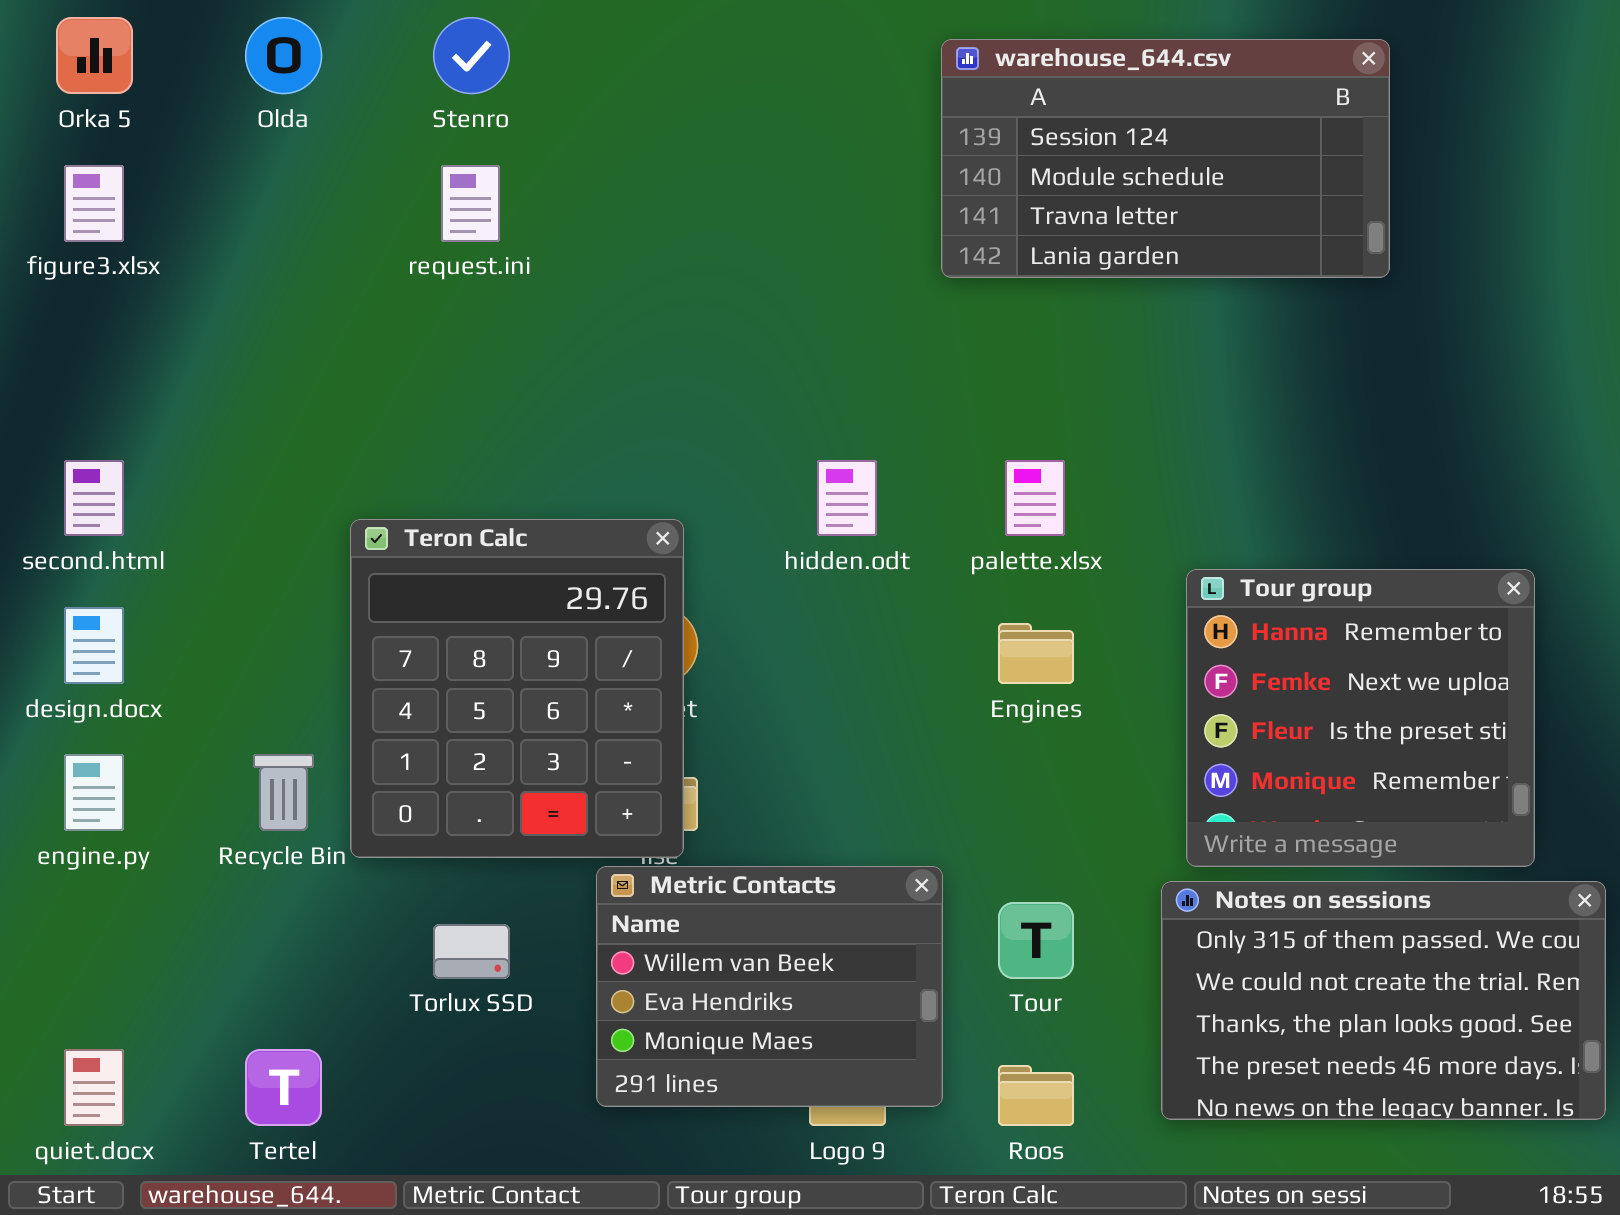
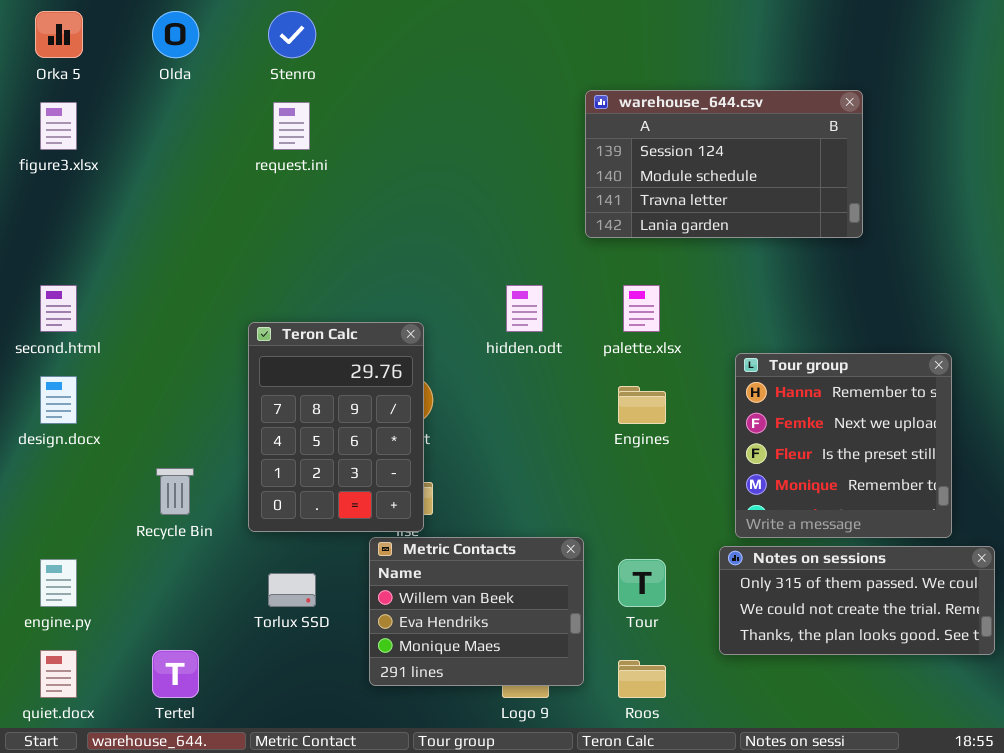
warehouse_644.csv: [941,39,1390,278] -> [585,90,863,238], moved
Teron Calc: [350,519,684,858] -> [248,322,424,532], resized
engine.py: [64,754,124,831] -> [40,559,77,607], moved
Notes on sessions: [1161,881,1606,1120] -> [719,546,995,655], resized

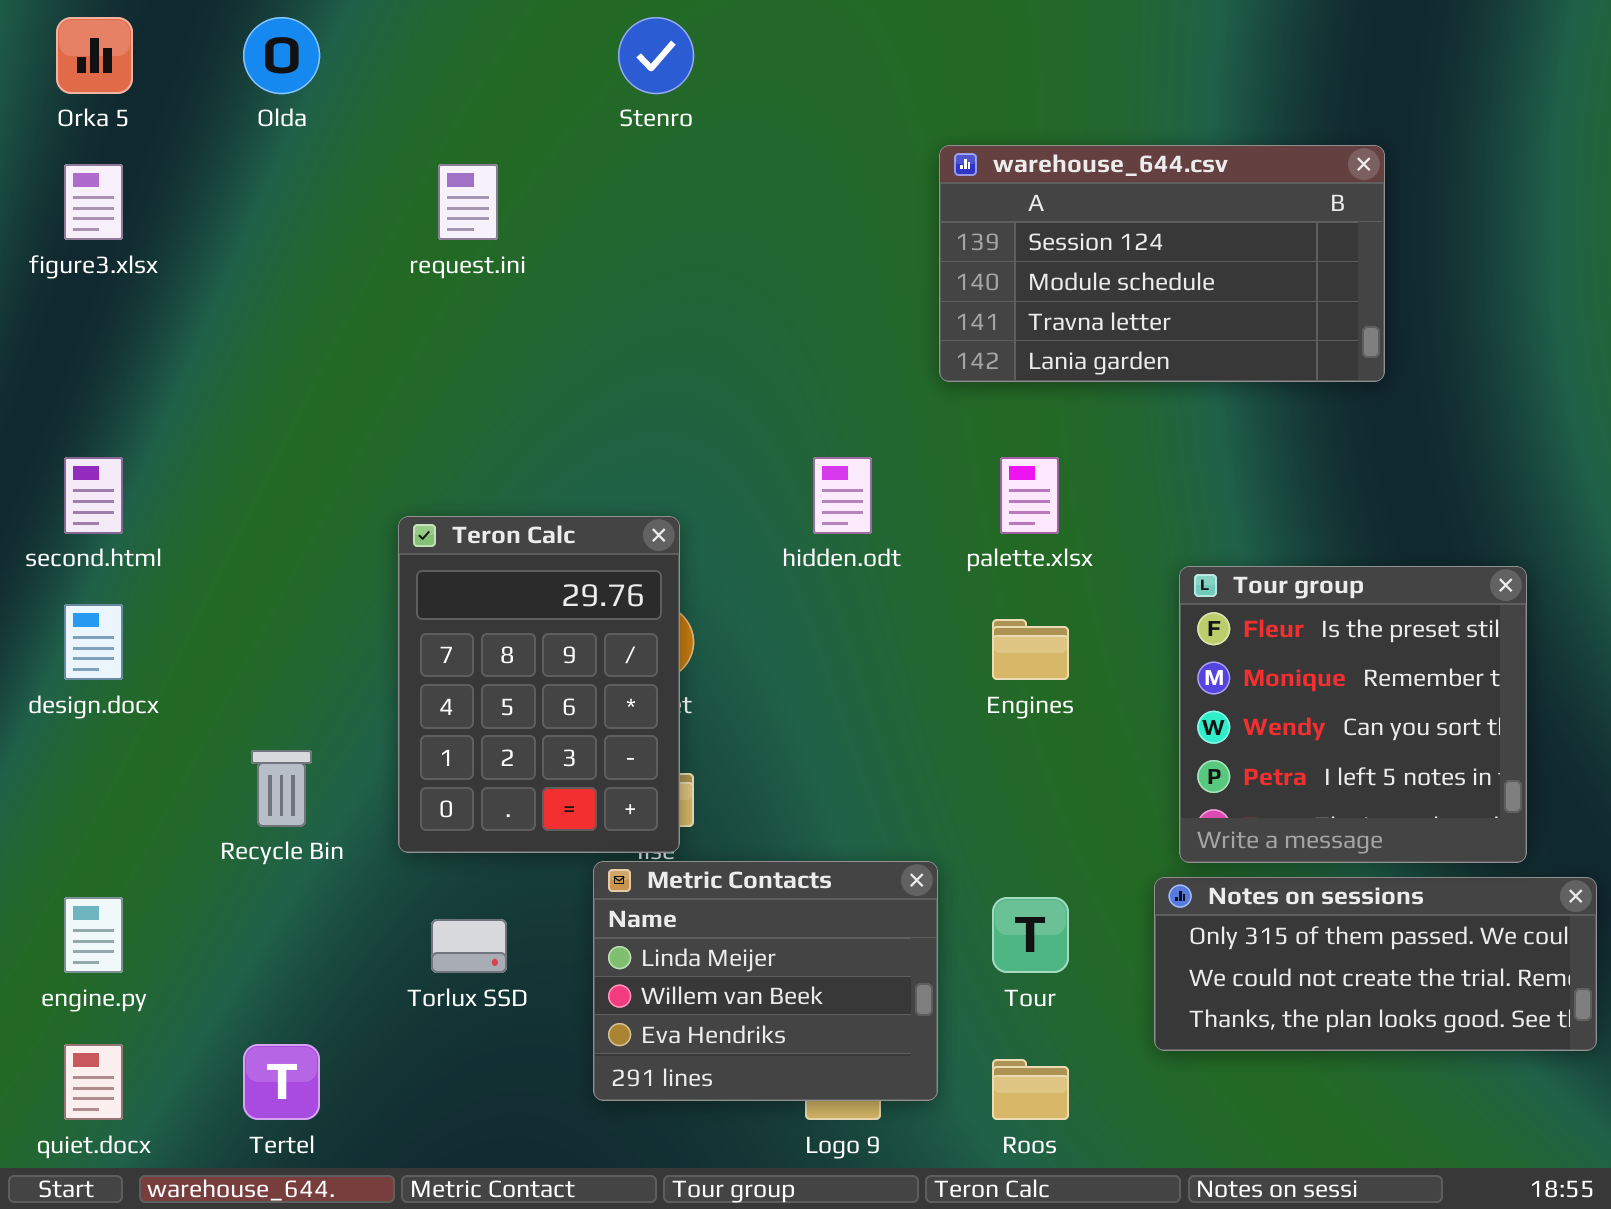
Stenro: [268,11,316,58] -> [618,17,694,94], moved
Tour group: [735,353,952,538] -> [1179,566,1527,863], scrolled down 2 rows
Metric Contacts: [369,537,584,686] -> [593,861,938,1101], scrolled up 1 row

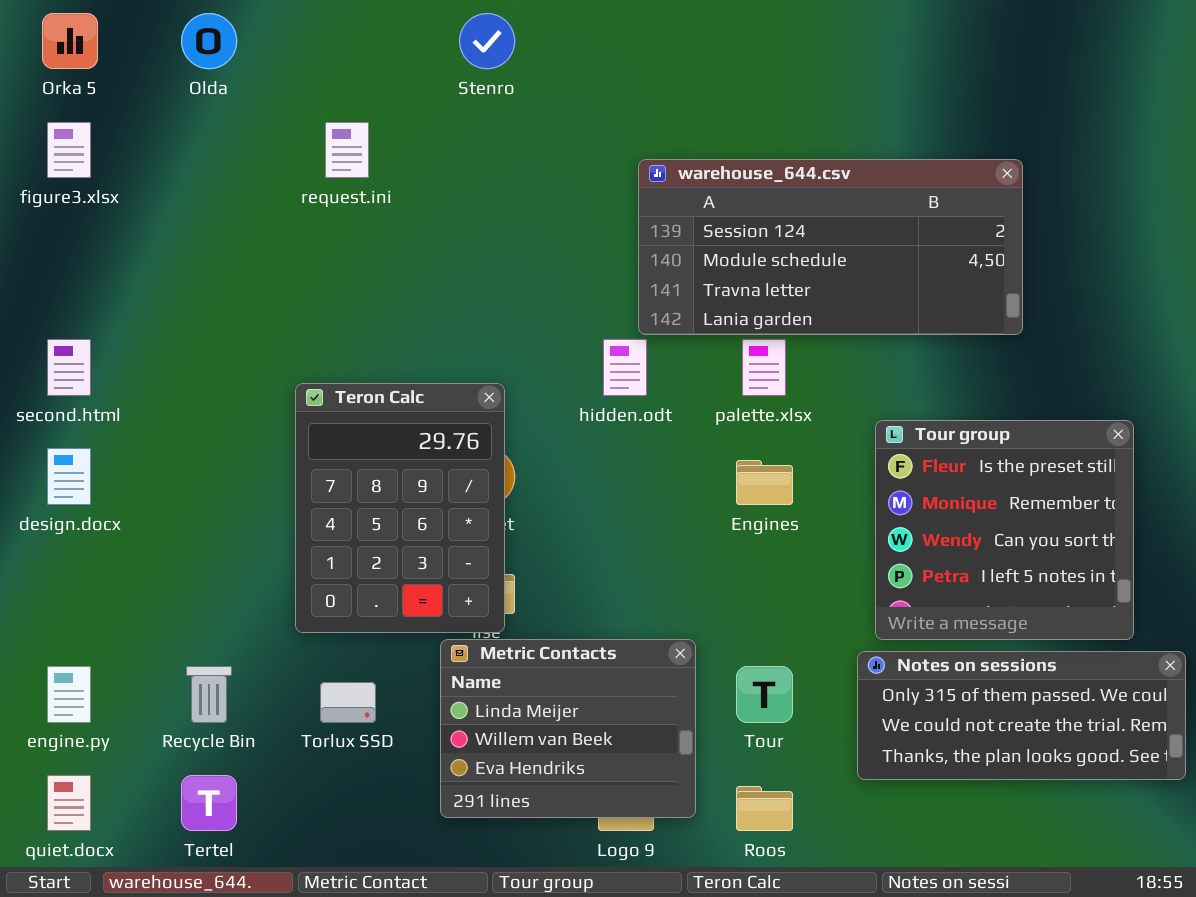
warehouse_644.csv: [939,145,1385,382] -> [638,159,1023,335], moved, resized
Recycle Bin: [251,750,312,827] -> [186,666,232,723], moved

